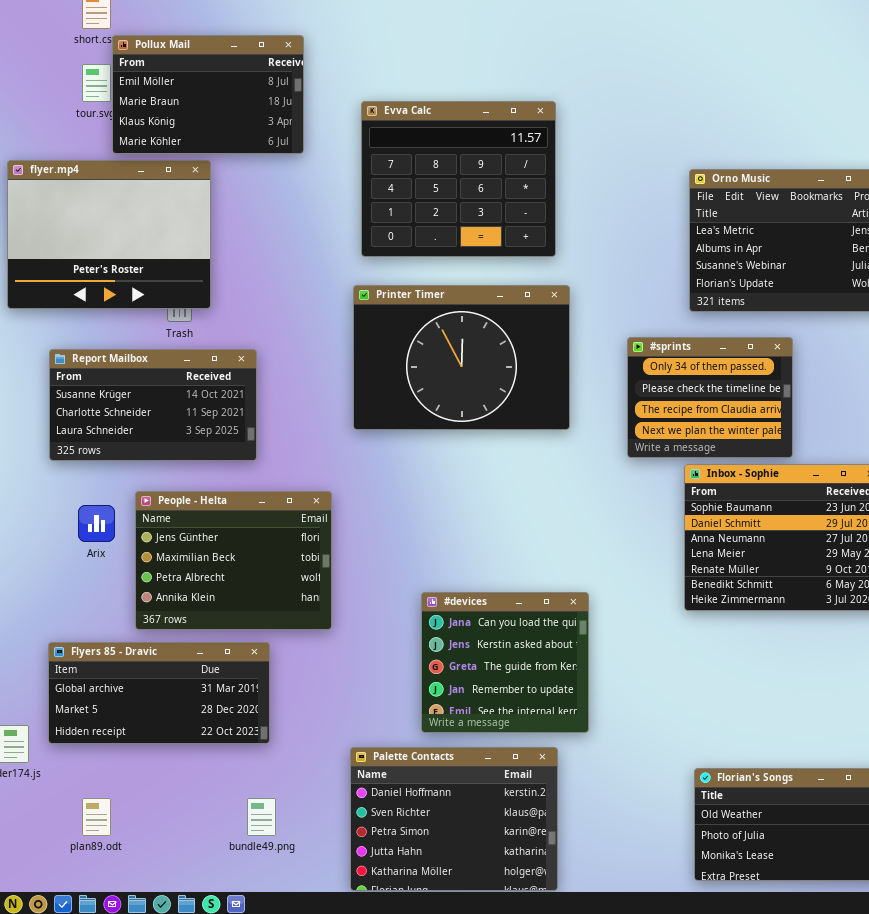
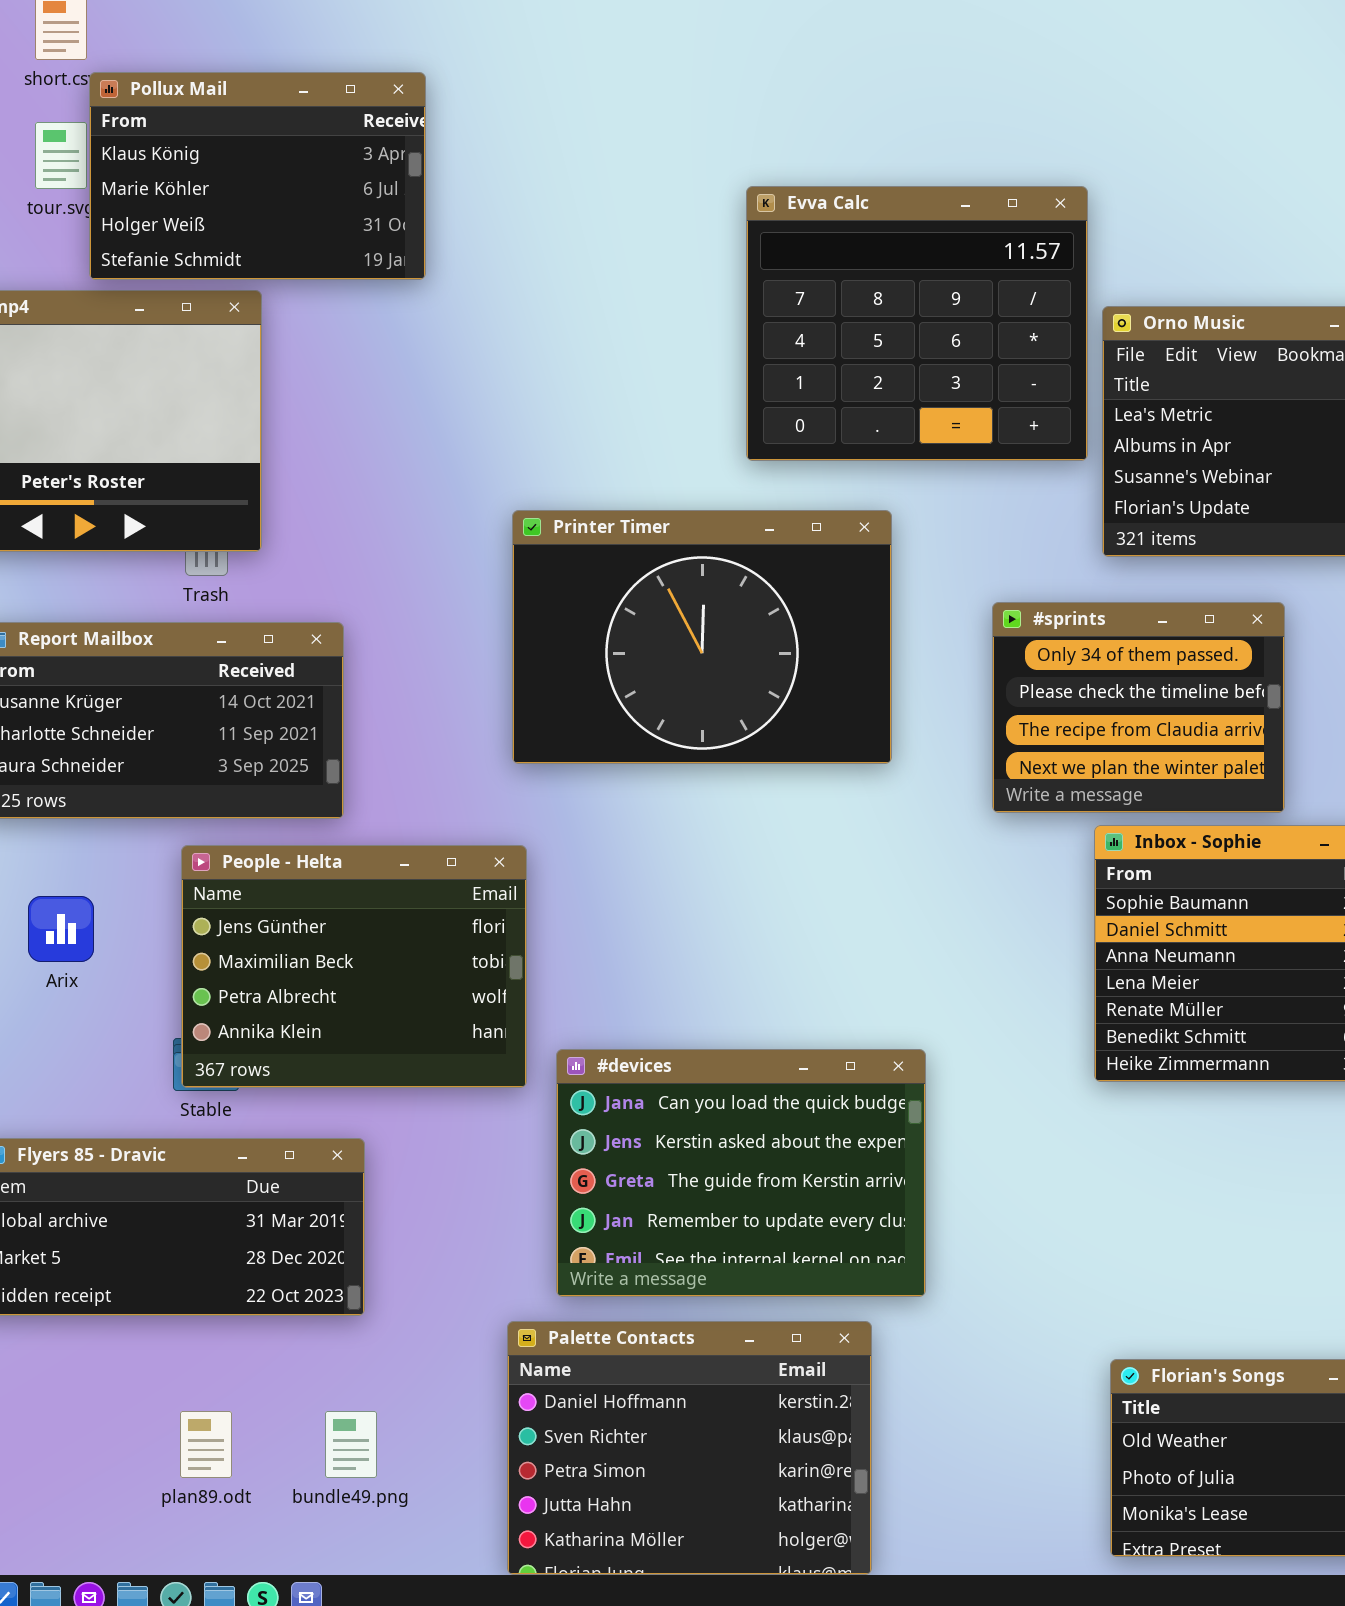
Pollux Mail: [112,35,304,154] -> [89,72,426,280], scrolled down 2 rows
Evva Calc: [361,101,556,257] -> [746,186,1088,461], moved
People - Helta: [135,491,332,630] -> [181,845,527,1088], moved
#devices: [421,592,589,733] -> [556,1049,926,1297], resized
plan89.odt: [82,798,111,836] -> [180,1411,232,1478], moved

